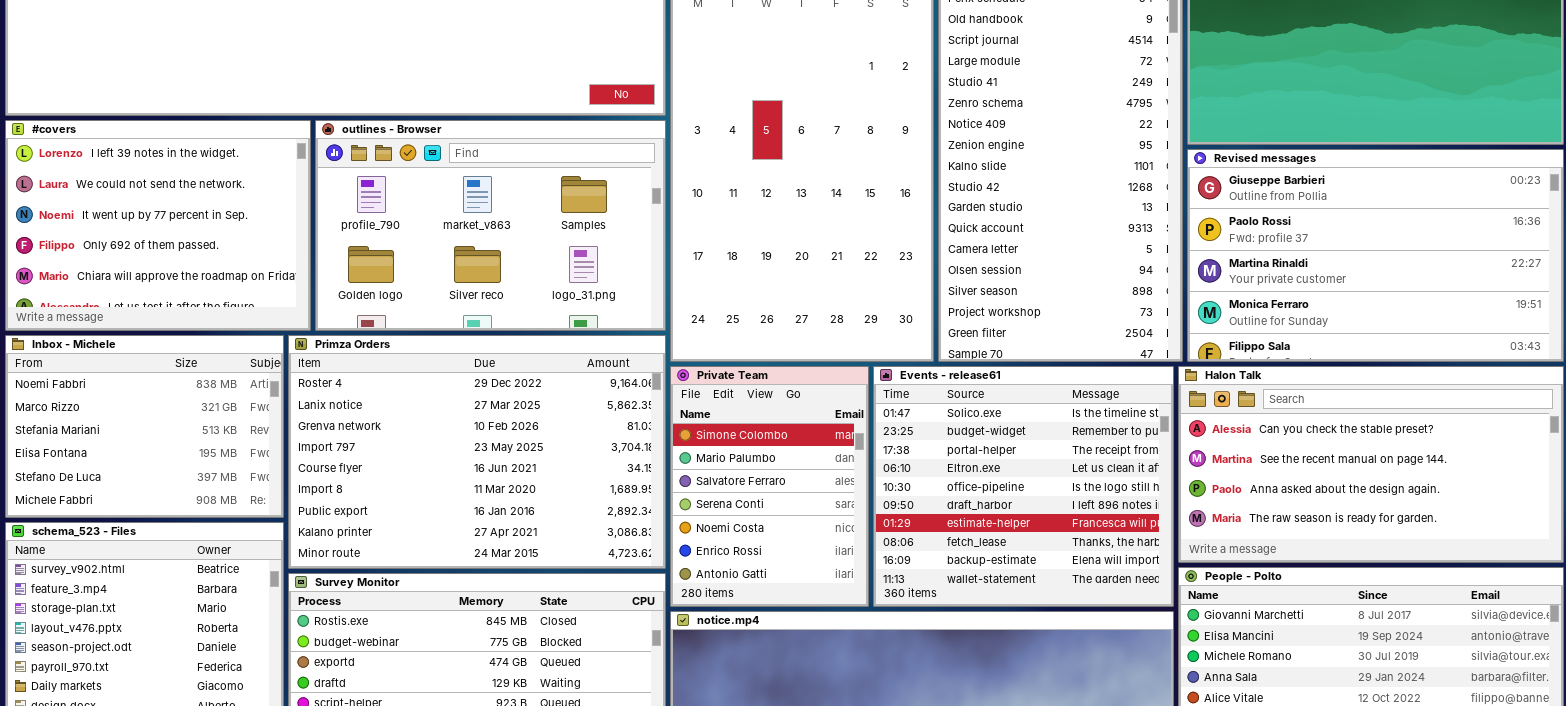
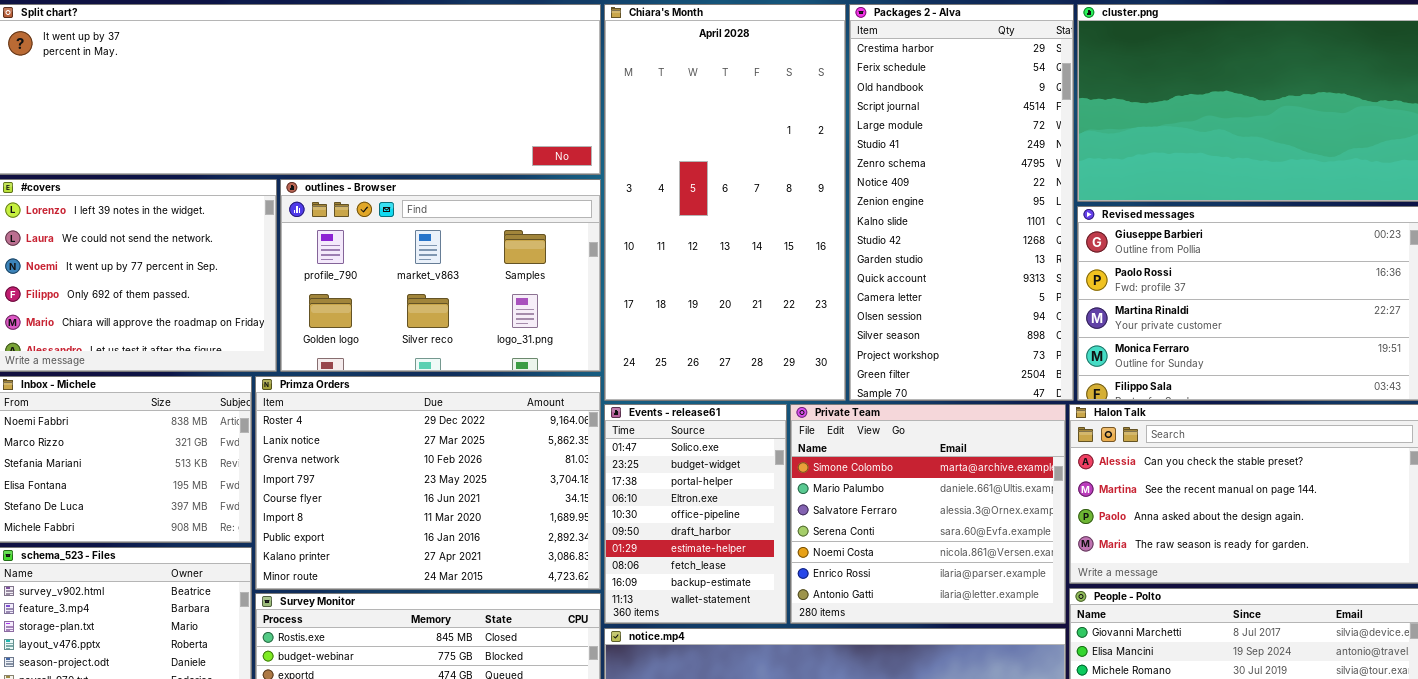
Private Team: [670,366,869,607] -> [790,404,1066,624], moved, resized
Events - release61: [873,366,1174,607] -> [604,404,787,624], moved, resized

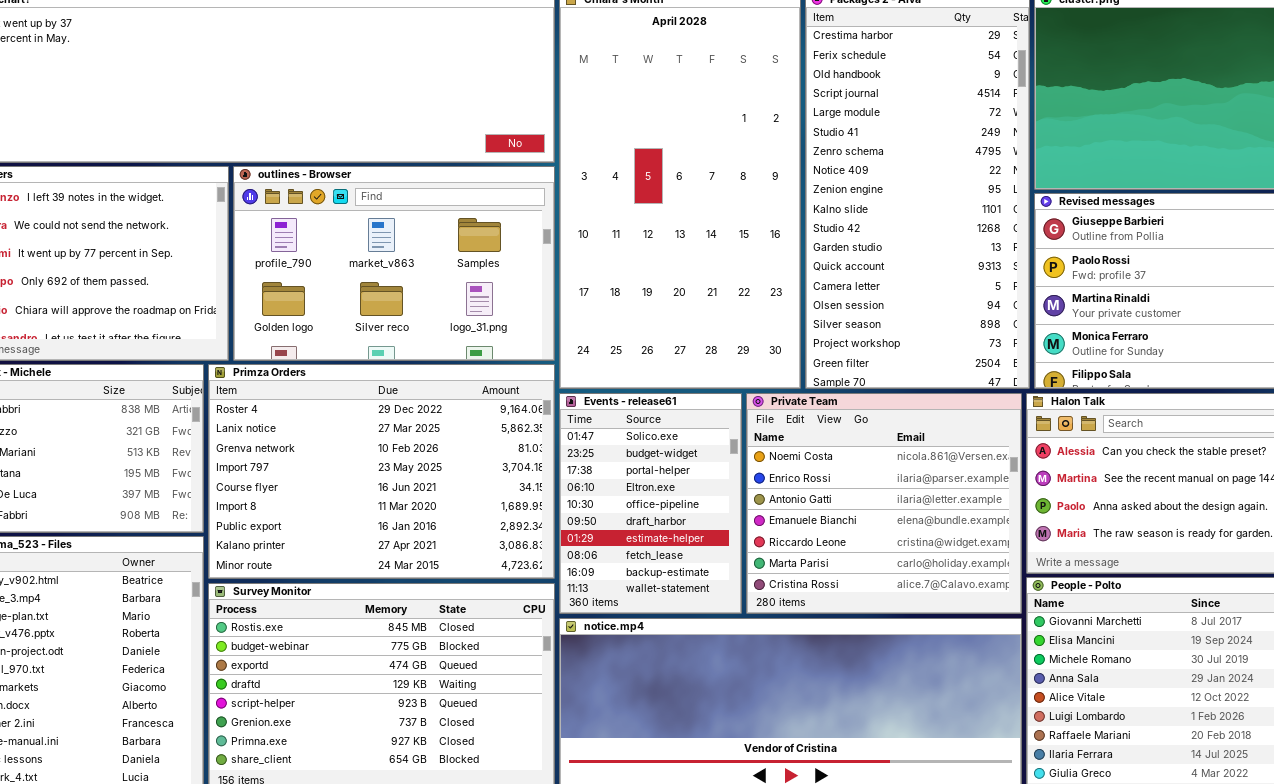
Private Team: [790,404,1066,624] -> [746,393,1022,614], scrolled down 4 rows

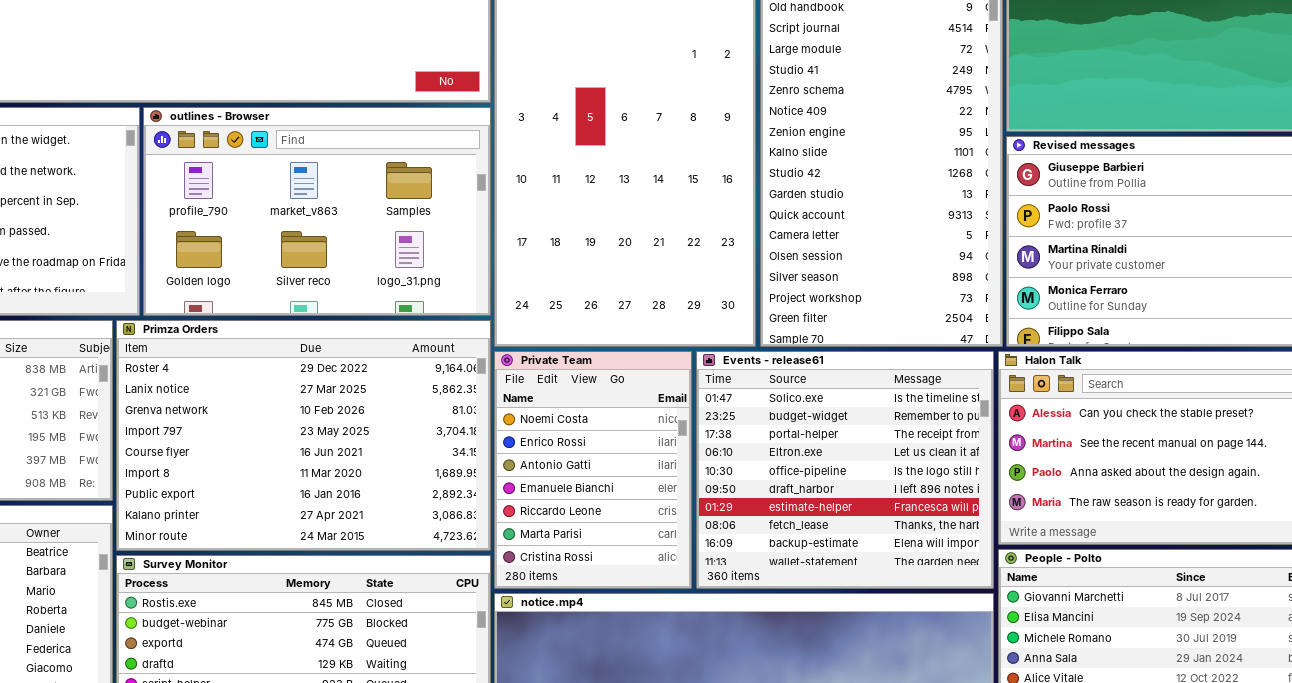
Events - release61: [559,393,742,614] -> [696,351,994,589], moved, resized
Private Team: [746,393,1022,614] -> [494,351,692,589], moved, resized

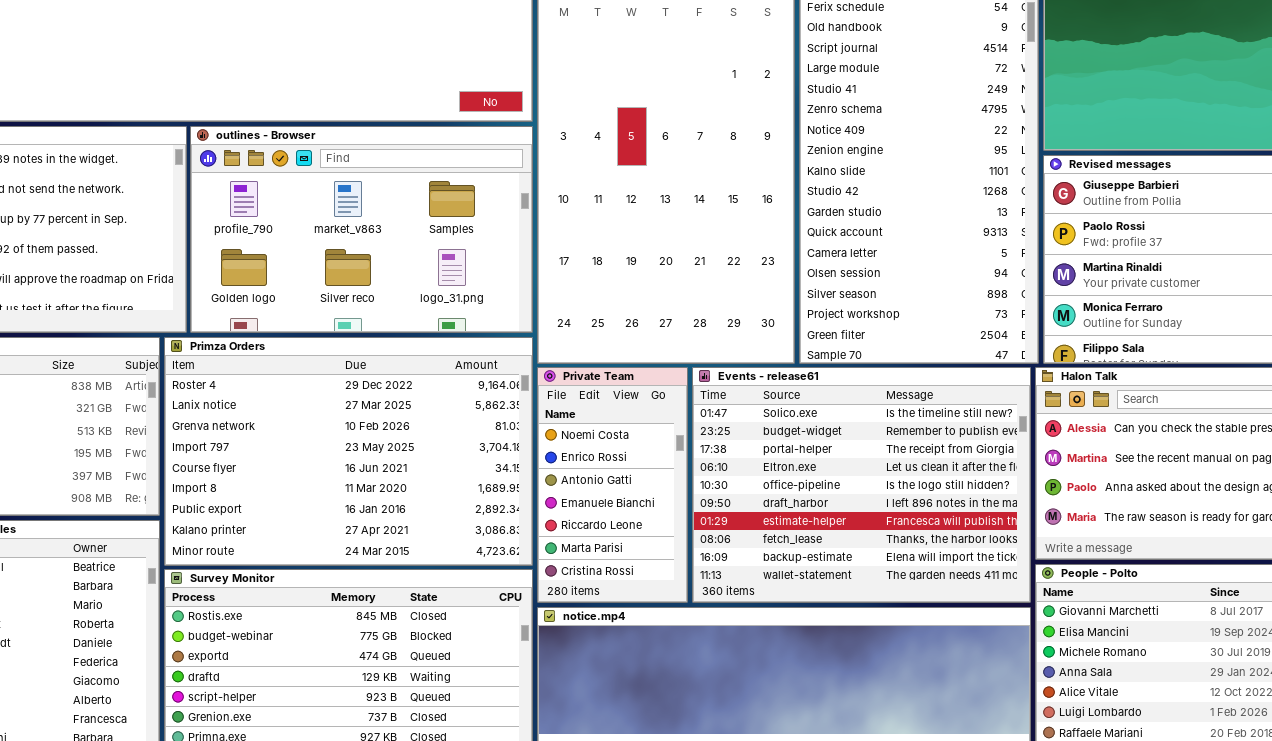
Private Team: [494,351,692,589] -> [537,367,688,603], resized
Events - release61: [696,351,994,589] -> [692,367,1031,603], resized

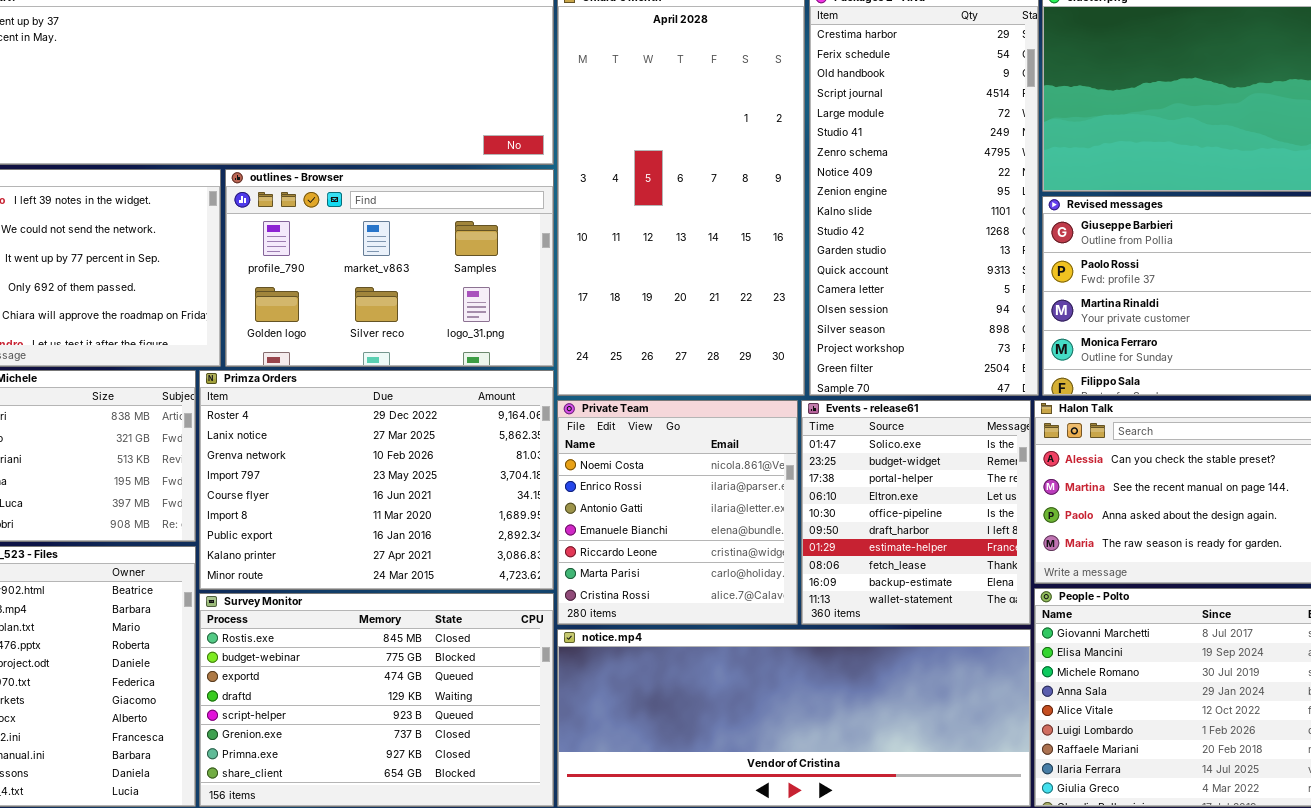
Private Team: [537,367,688,603] -> [557,400,798,625], resized
Events - release61: [692,367,1031,603] -> [801,400,1031,625], resized

